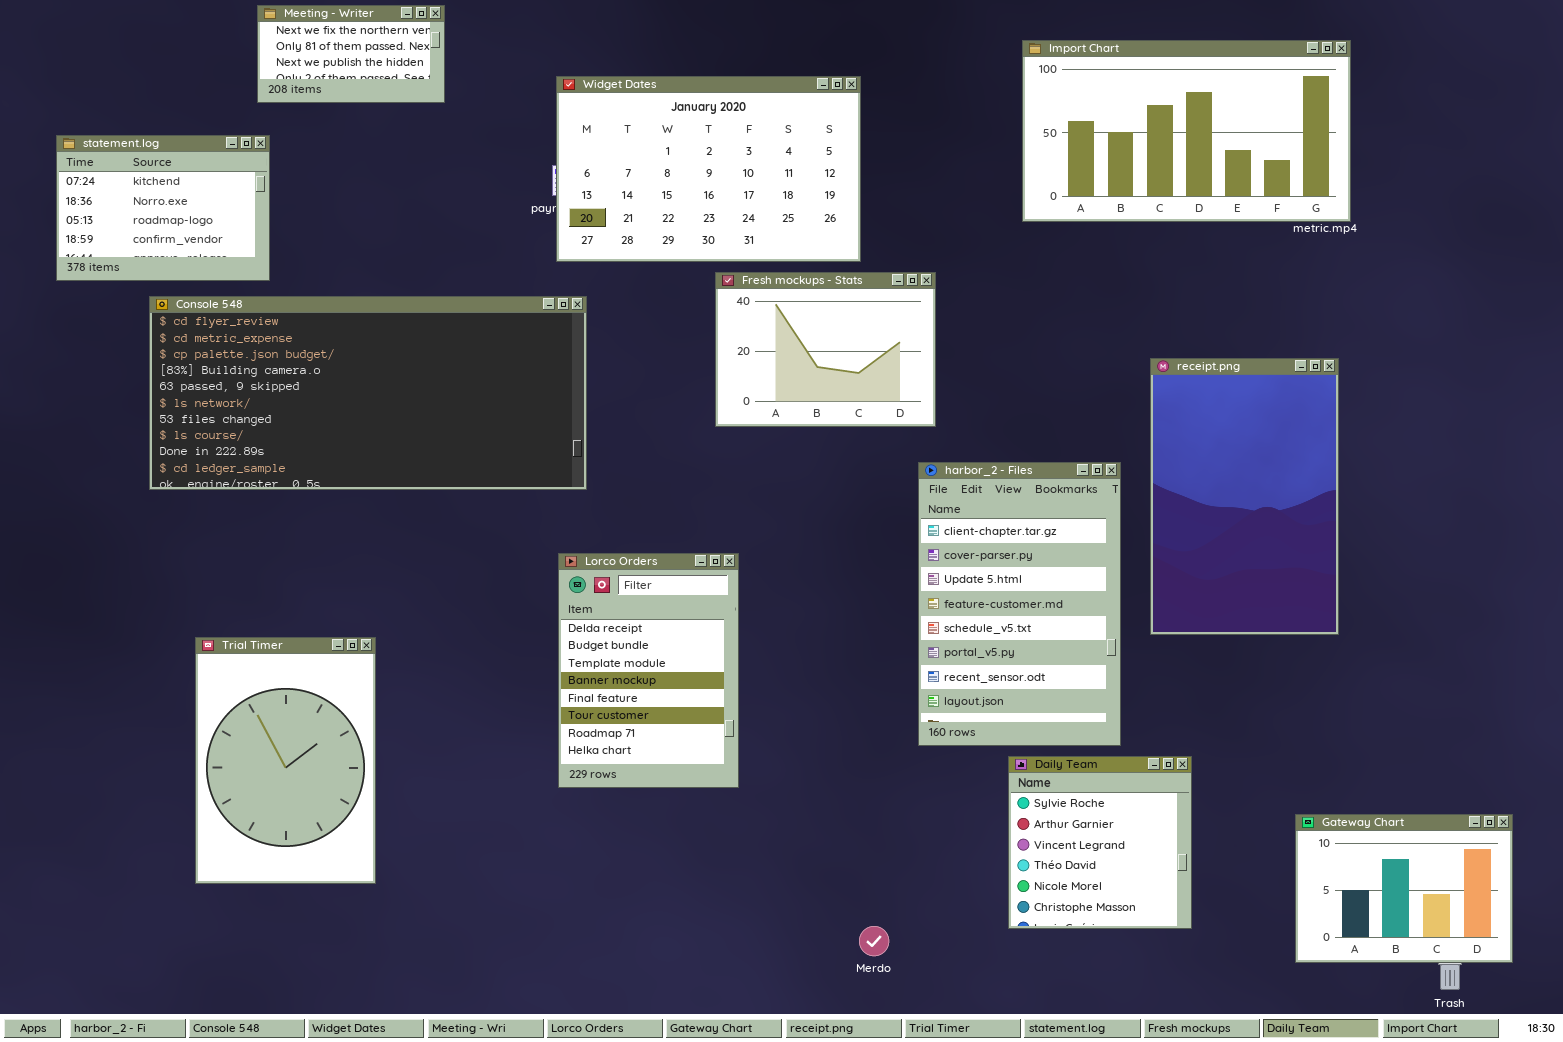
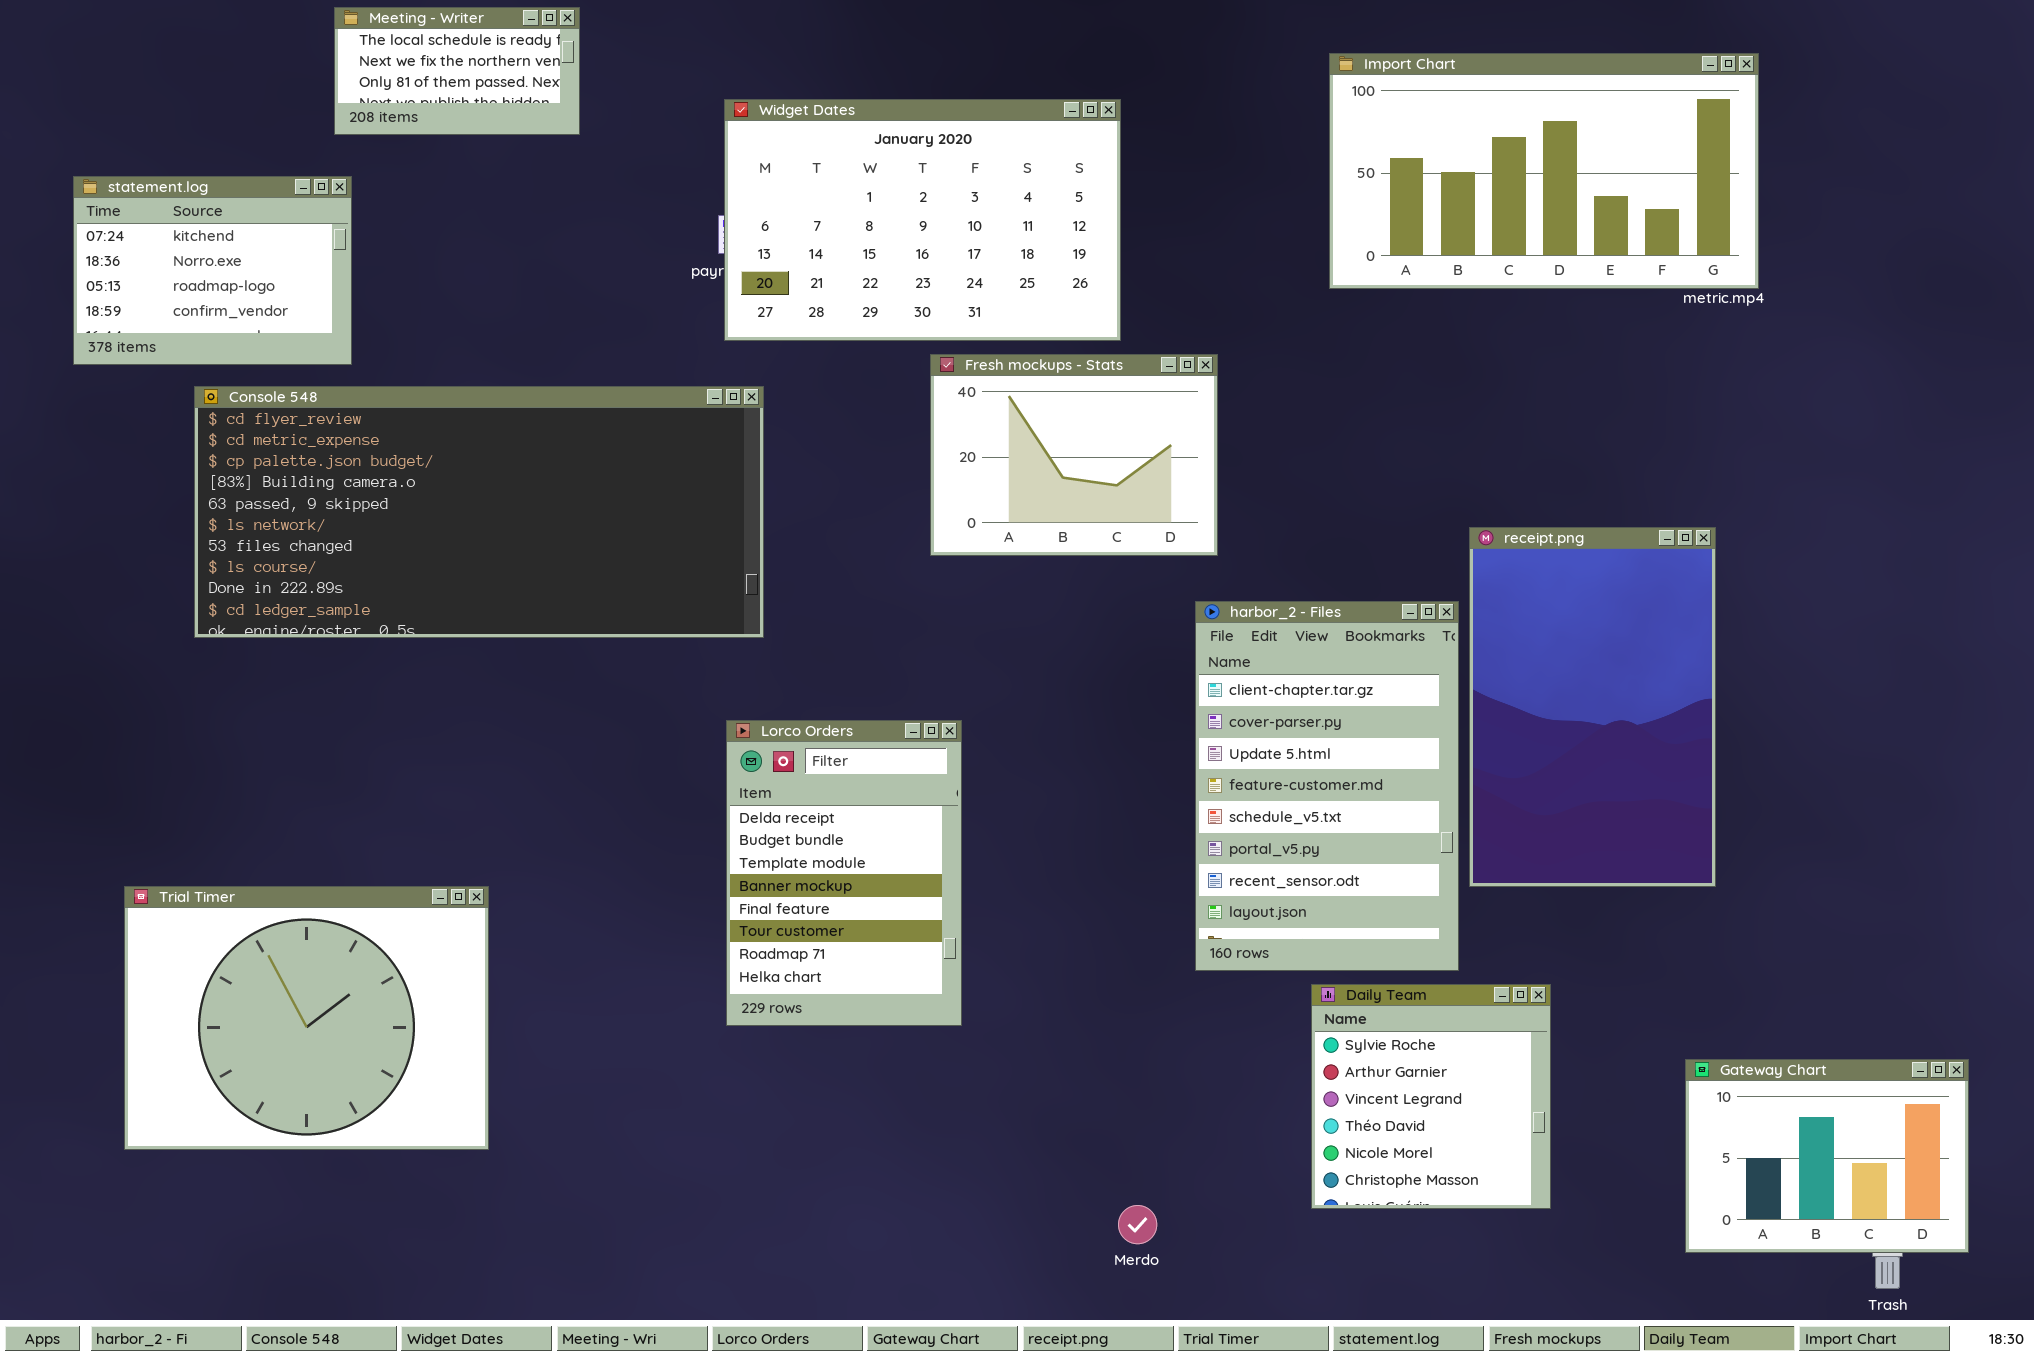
Meeting - Writer: [257,5,445,103] -> [334,7,580,135], scrolled up 1 row
receipt.png: [1150,358,1339,635] -> [1469,527,1716,887], moved
Trial Timer: [195,637,376,884] -> [124,886,489,1150], resized

